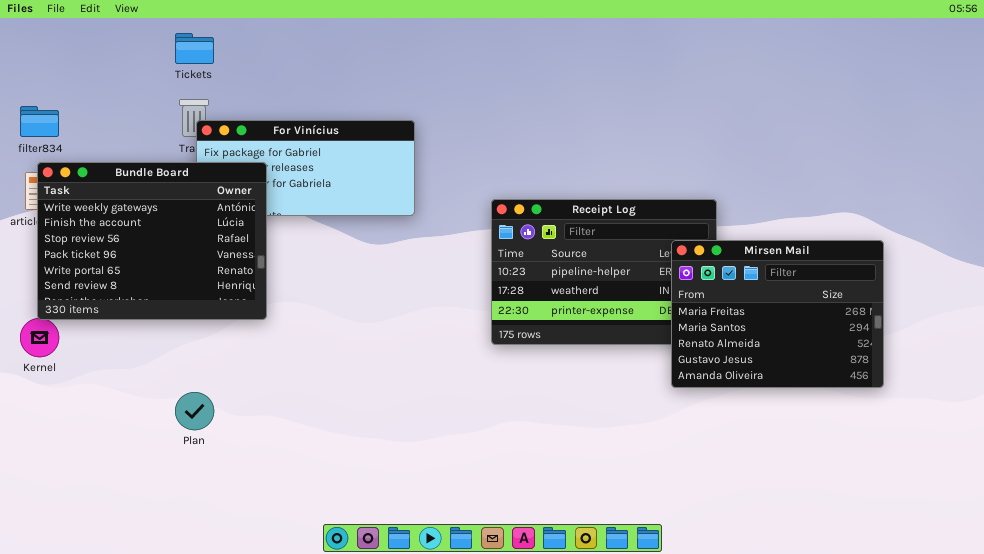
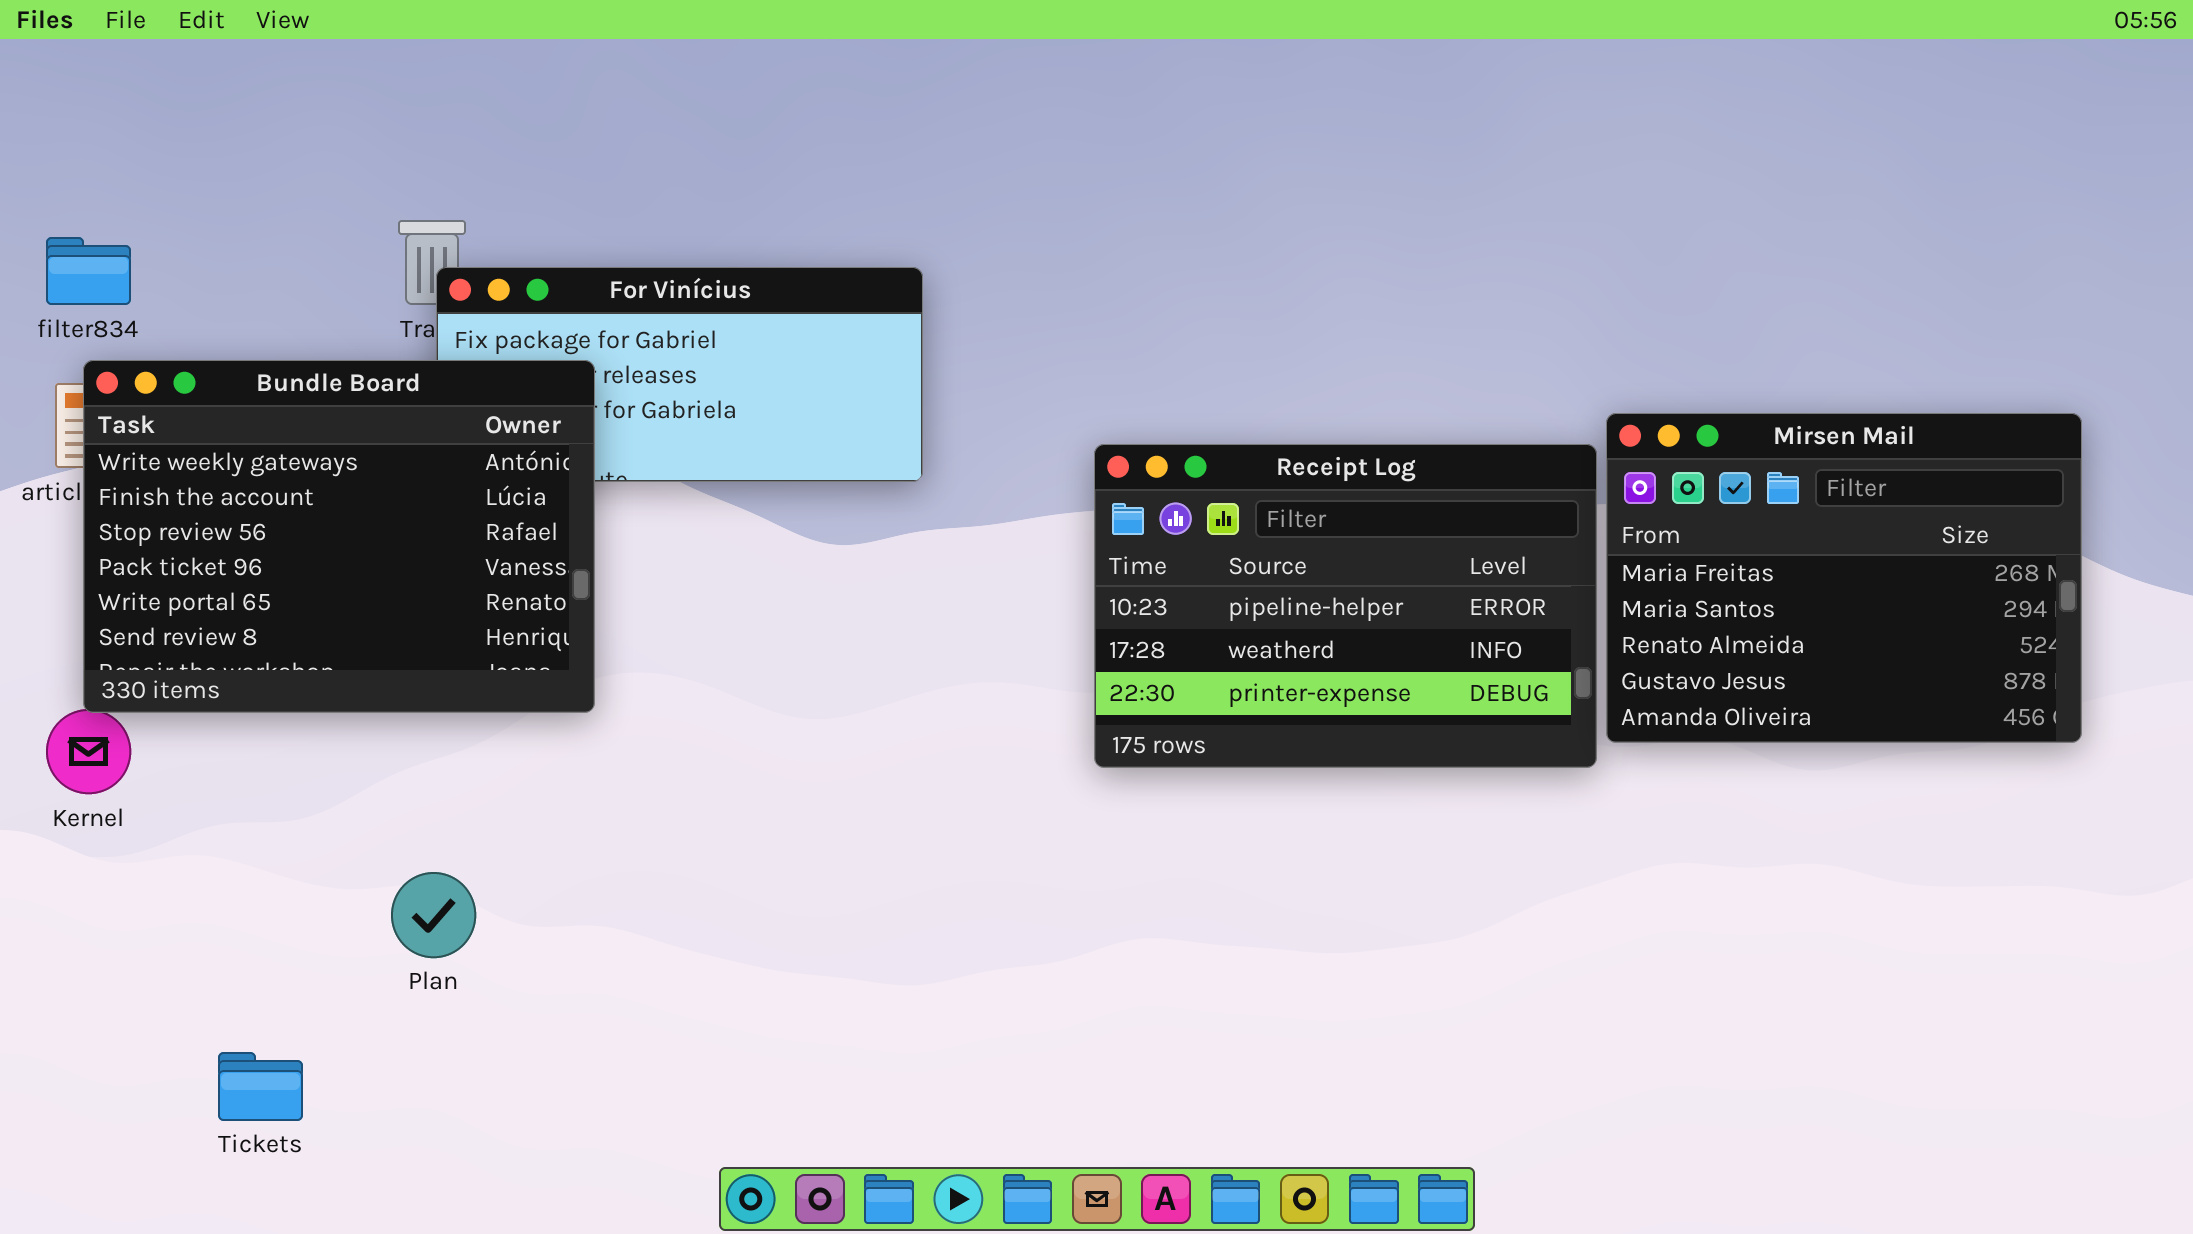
Tickets: [175,33,214,64] -> [218,1052,303,1121], moved
Mirsen Mail: [671,240,884,388] -> [1606,413,2082,743], moved

